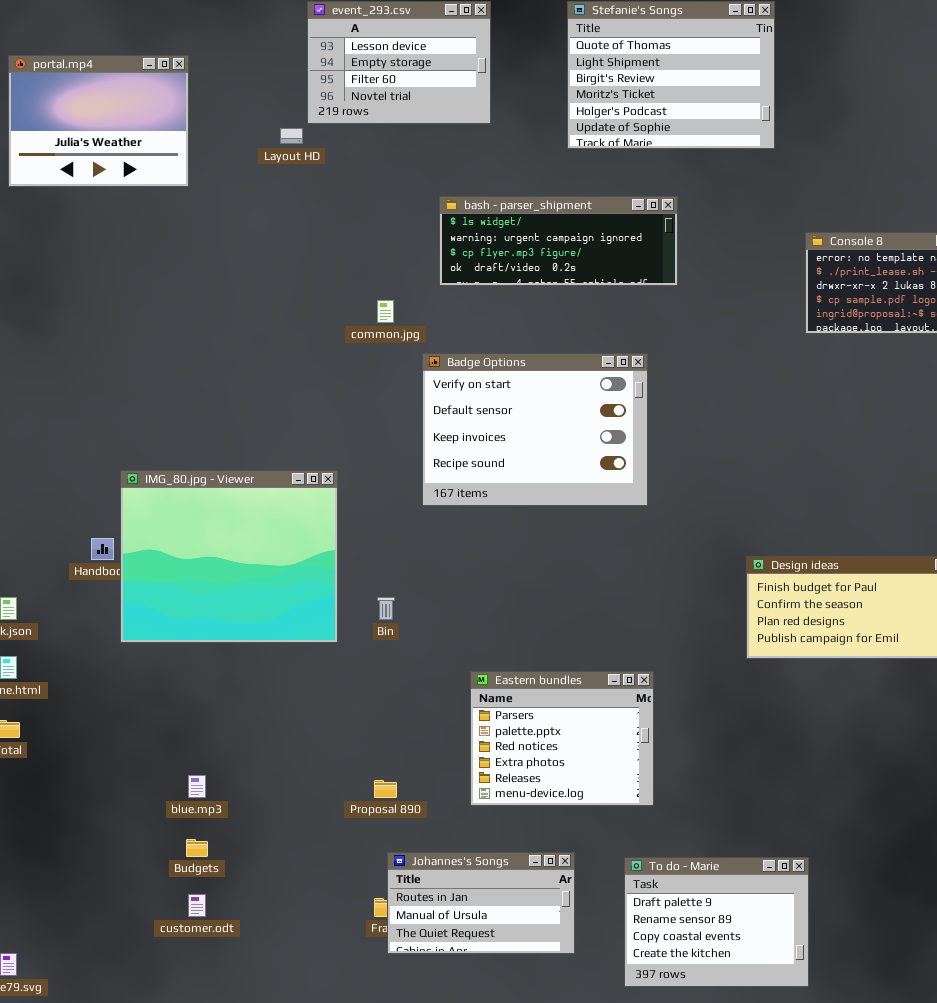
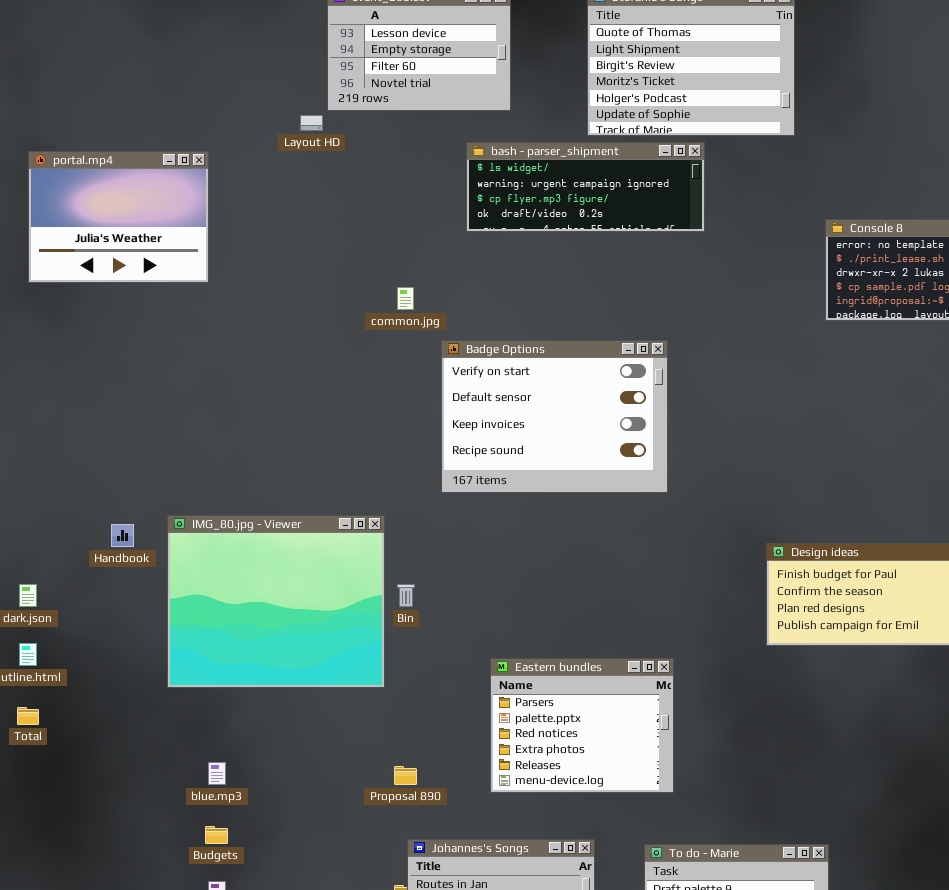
portal.mp4: [8,55,189,187] -> [28,151,209,283], moved
bash - parser_shipment: [439,196,678,286] -> [466,142,705,232], moved
IMG_80.jpg - Viewer: [120,470,338,643] -> [167,515,385,688], moved

